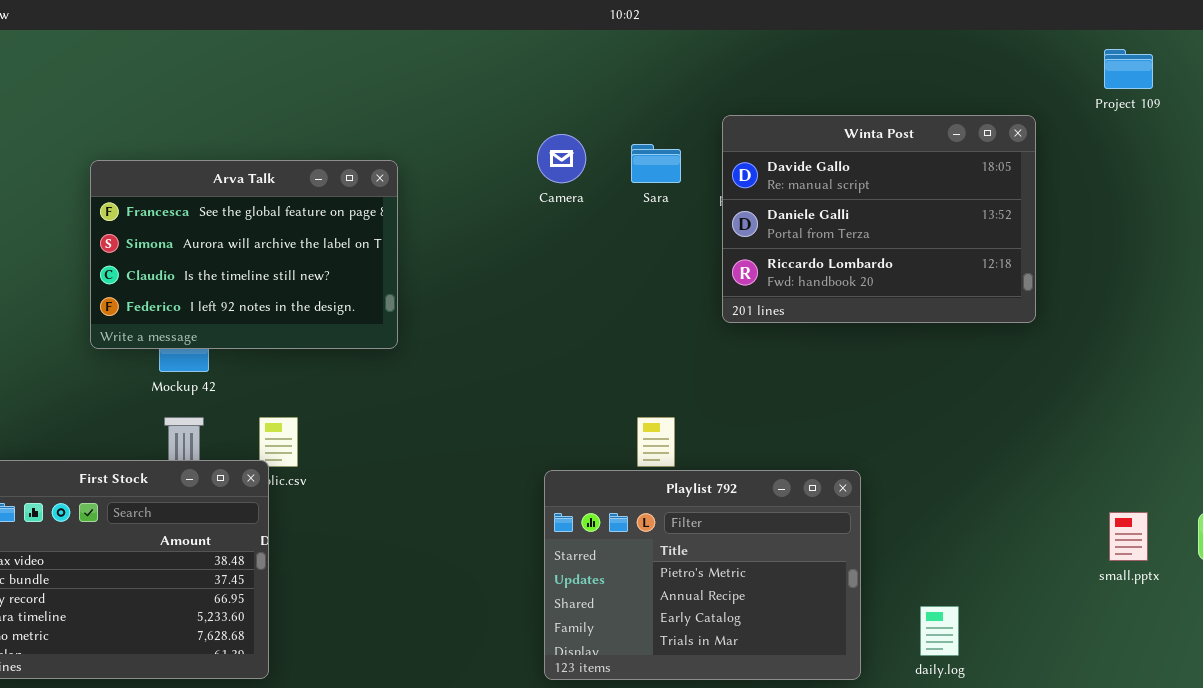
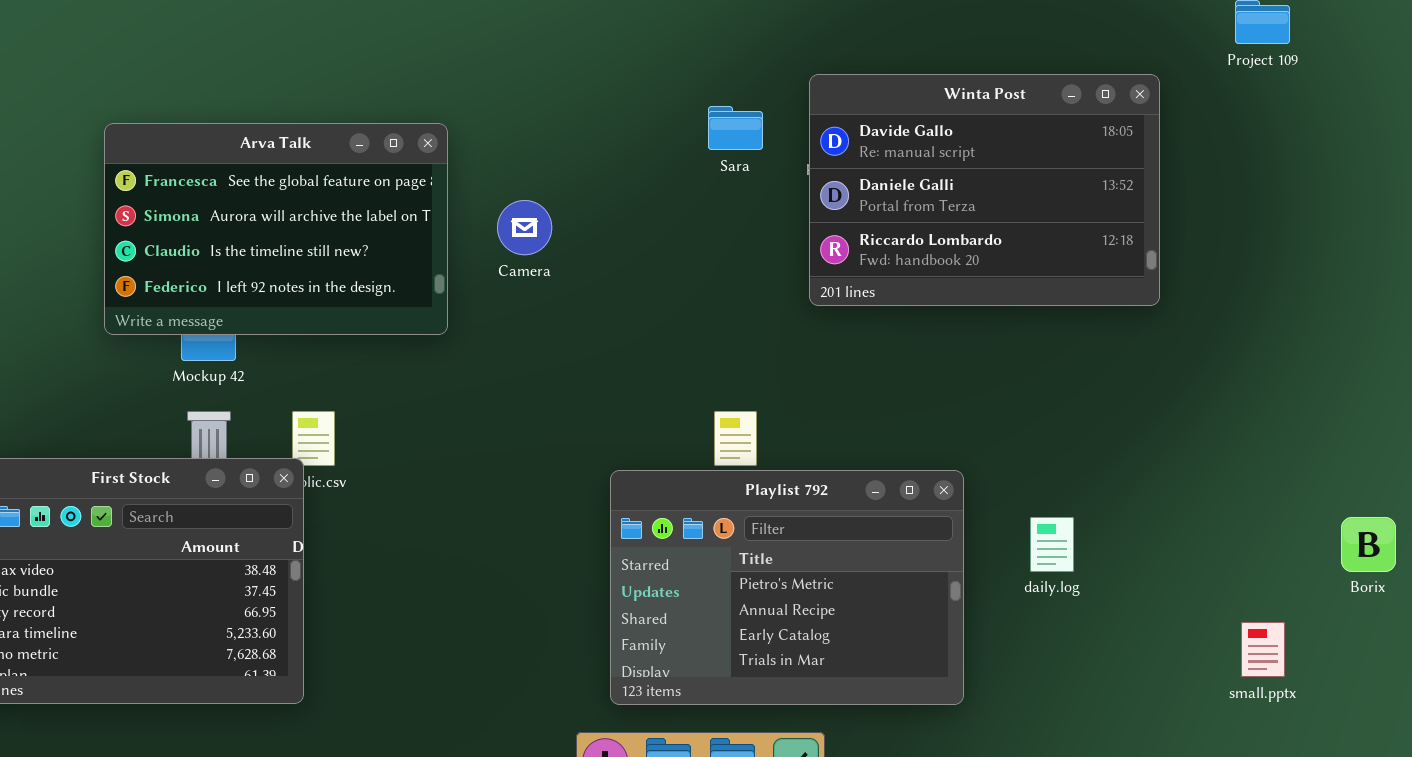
Camera: [537,134,586,183] -> [497,200,552,255], moved
small.pptx: [1109,512,1148,561] -> [1241,622,1285,677], moved
daily.log: [920,606,959,656] -> [1030,517,1074,572], moved

